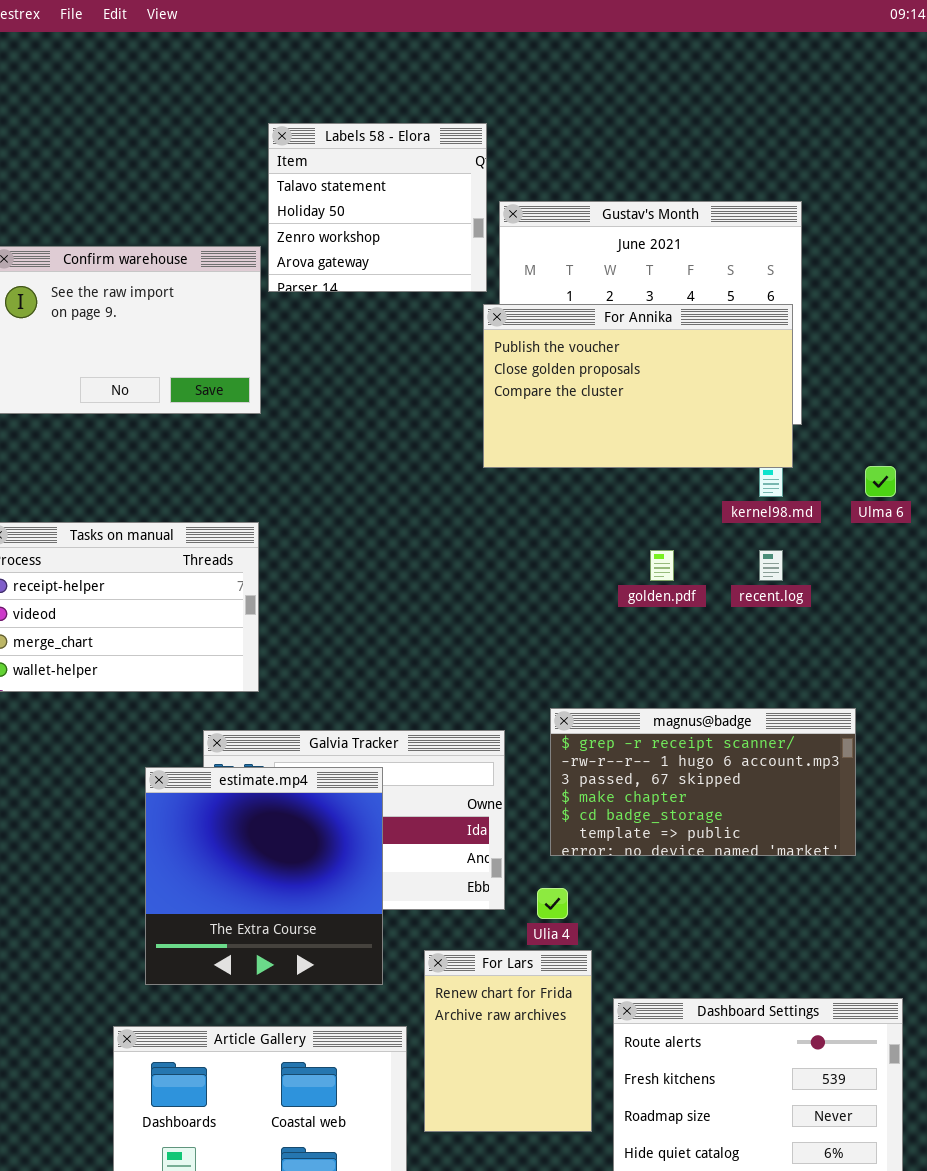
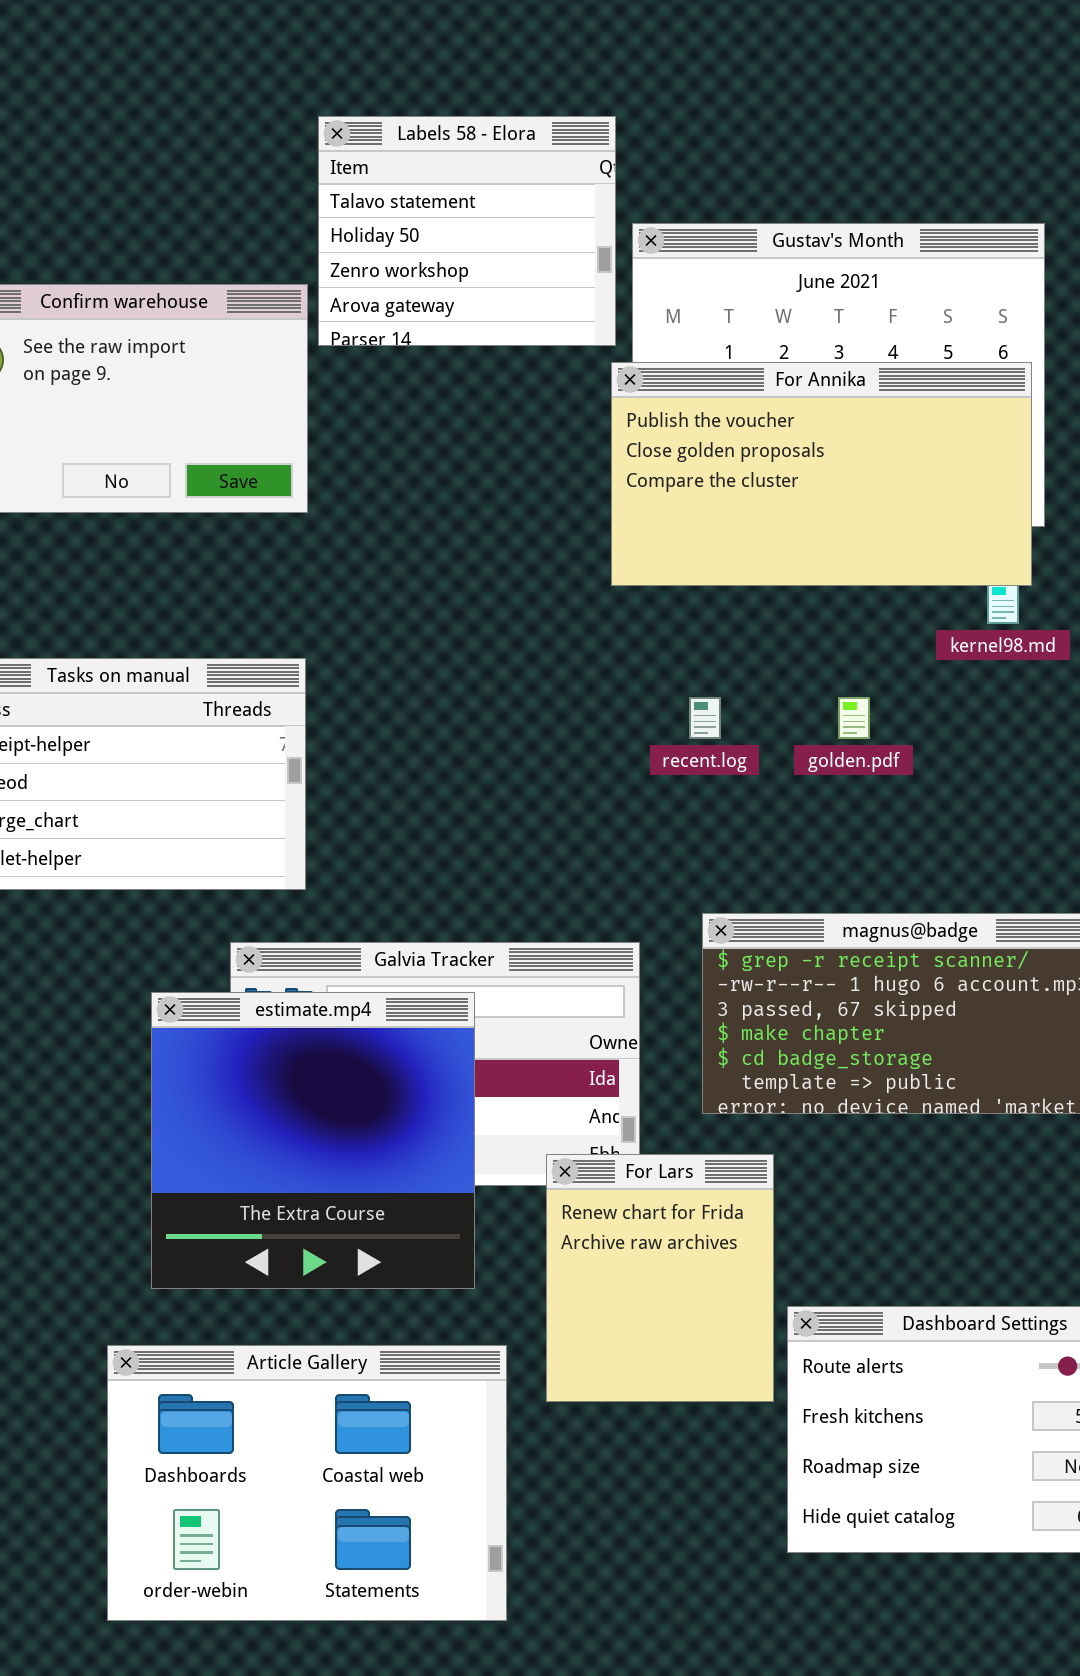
recent.log: [759,550,783,581] -> [689,697,721,739], moved
For Lars: [424,950,592,1132] -> [546,1154,774,1402], moved

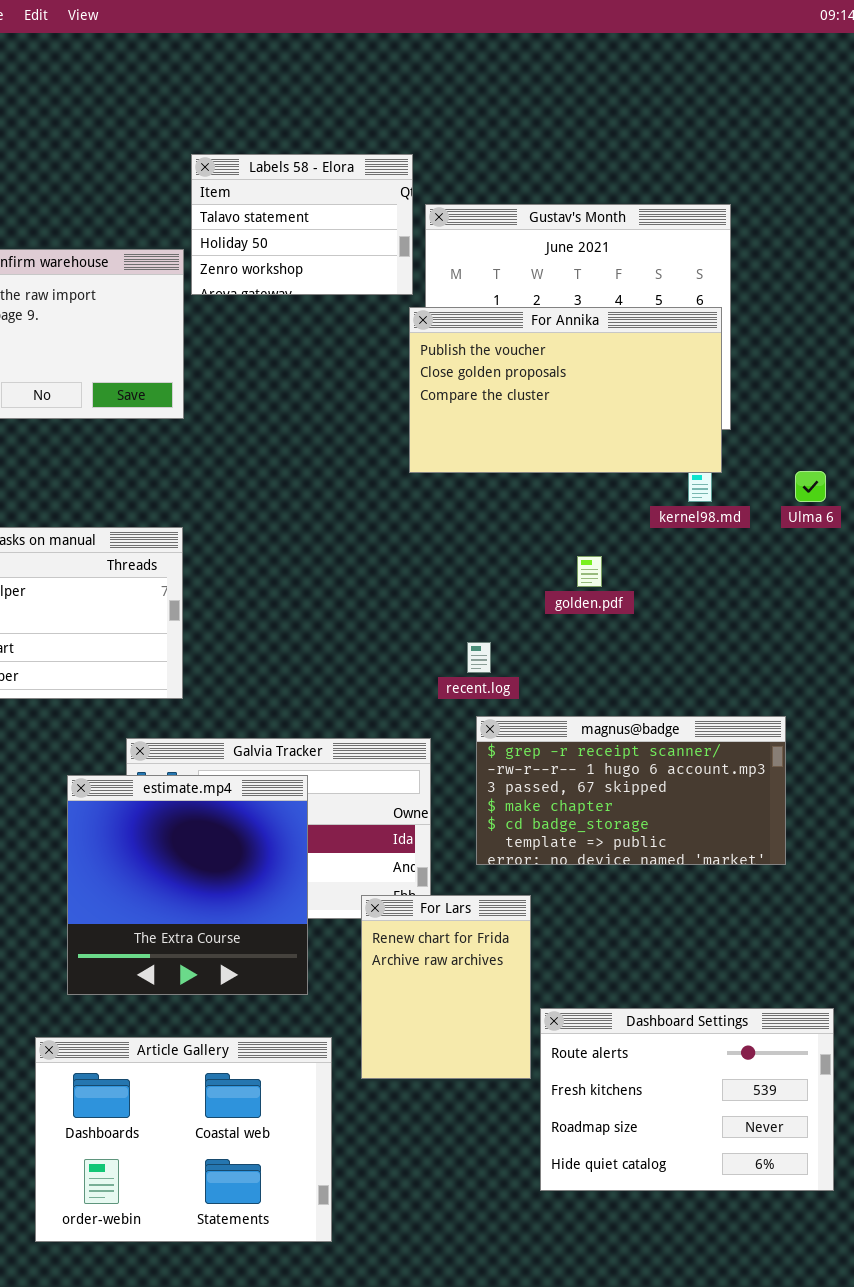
Labels 58 - Elora: [318,116,616,346] -> [191,154,413,295], resized
recent.log: [689,697,721,739] -> [467,642,491,673], moved

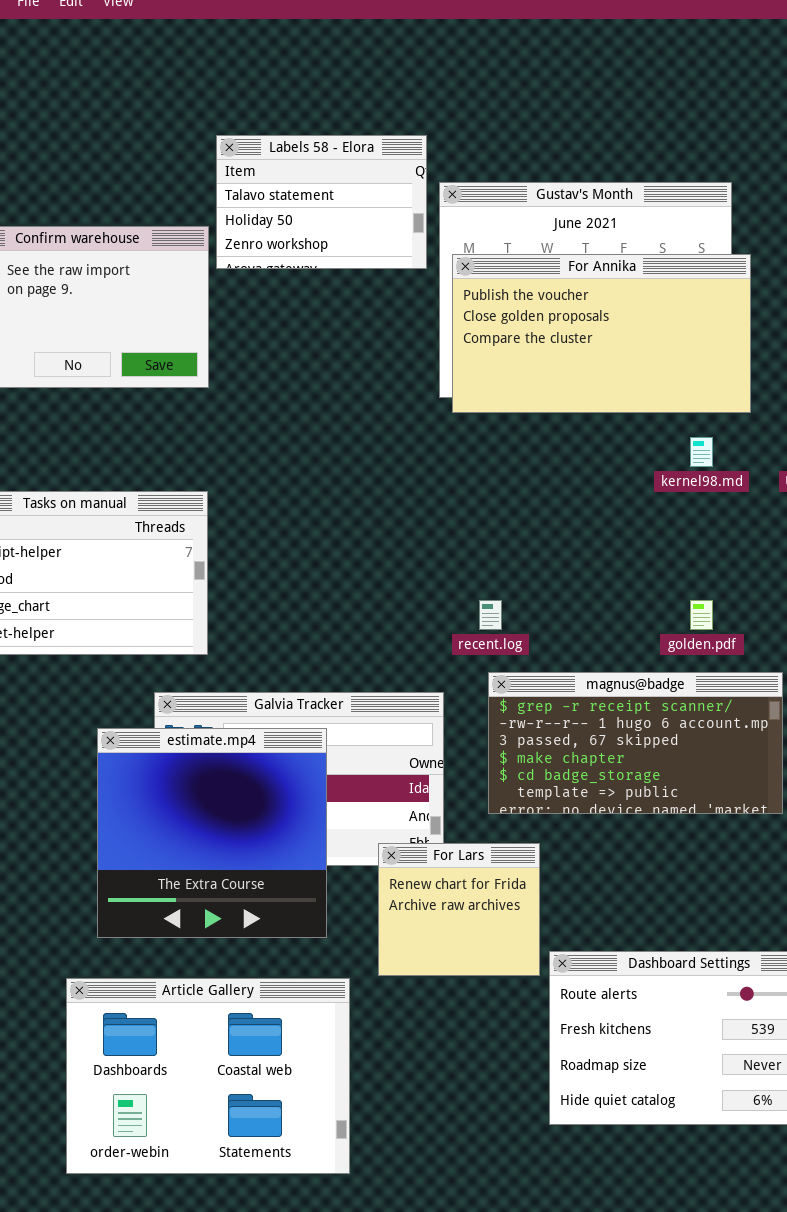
For Annika: [409,307,722,473] -> [452,254,751,413], moved
golden.pdf: [577,556,602,587] -> [690,600,713,630], moved
For Lars: [361,895,531,1079] -> [378,843,540,976], resized

